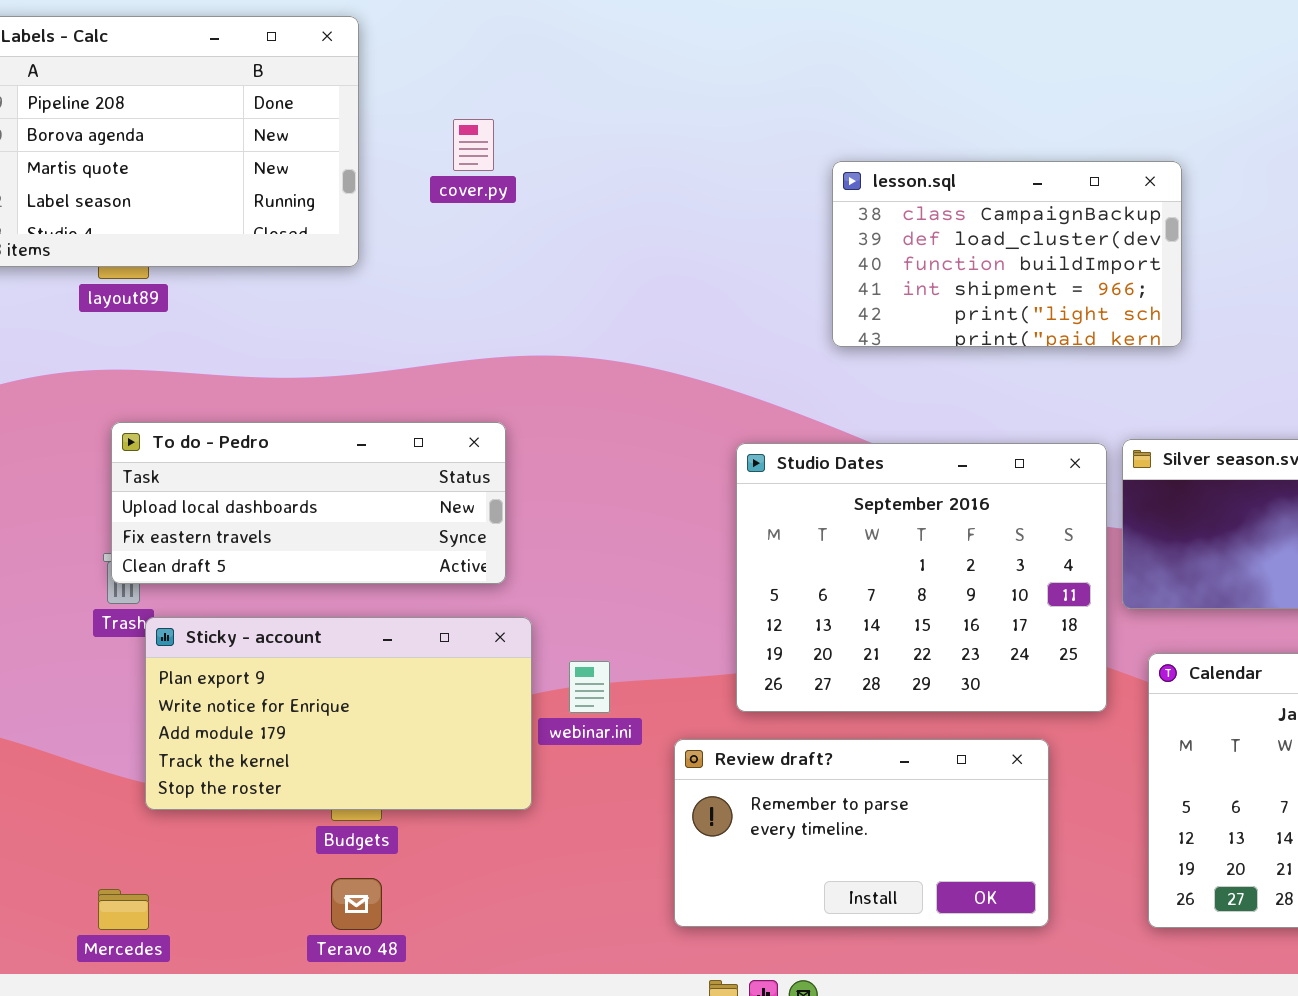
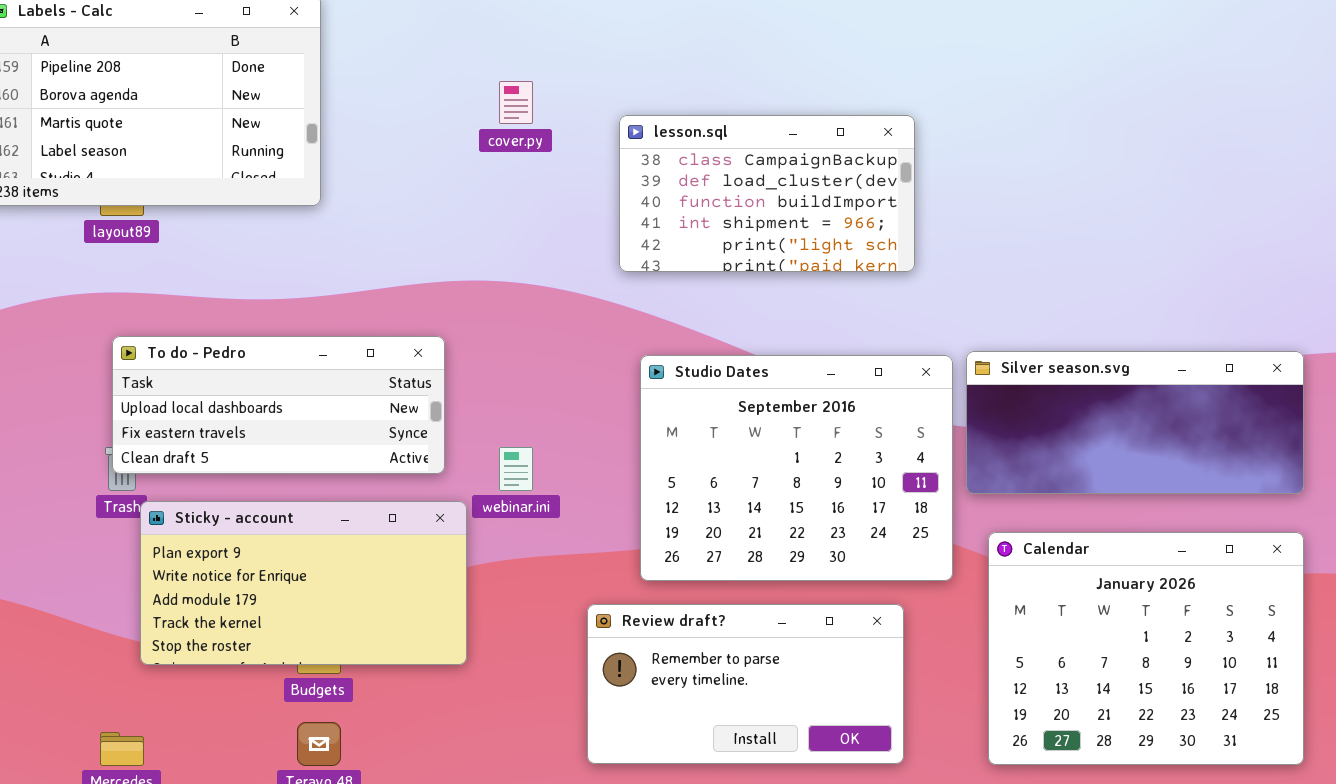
cover.py: [453,119,494,171] -> [499,81,533,124], moved
lesson.sql: [832,161,1182,347] -> [619,115,915,272], moved
webinar.ini: [569,661,610,713] -> [499,447,533,491], moved

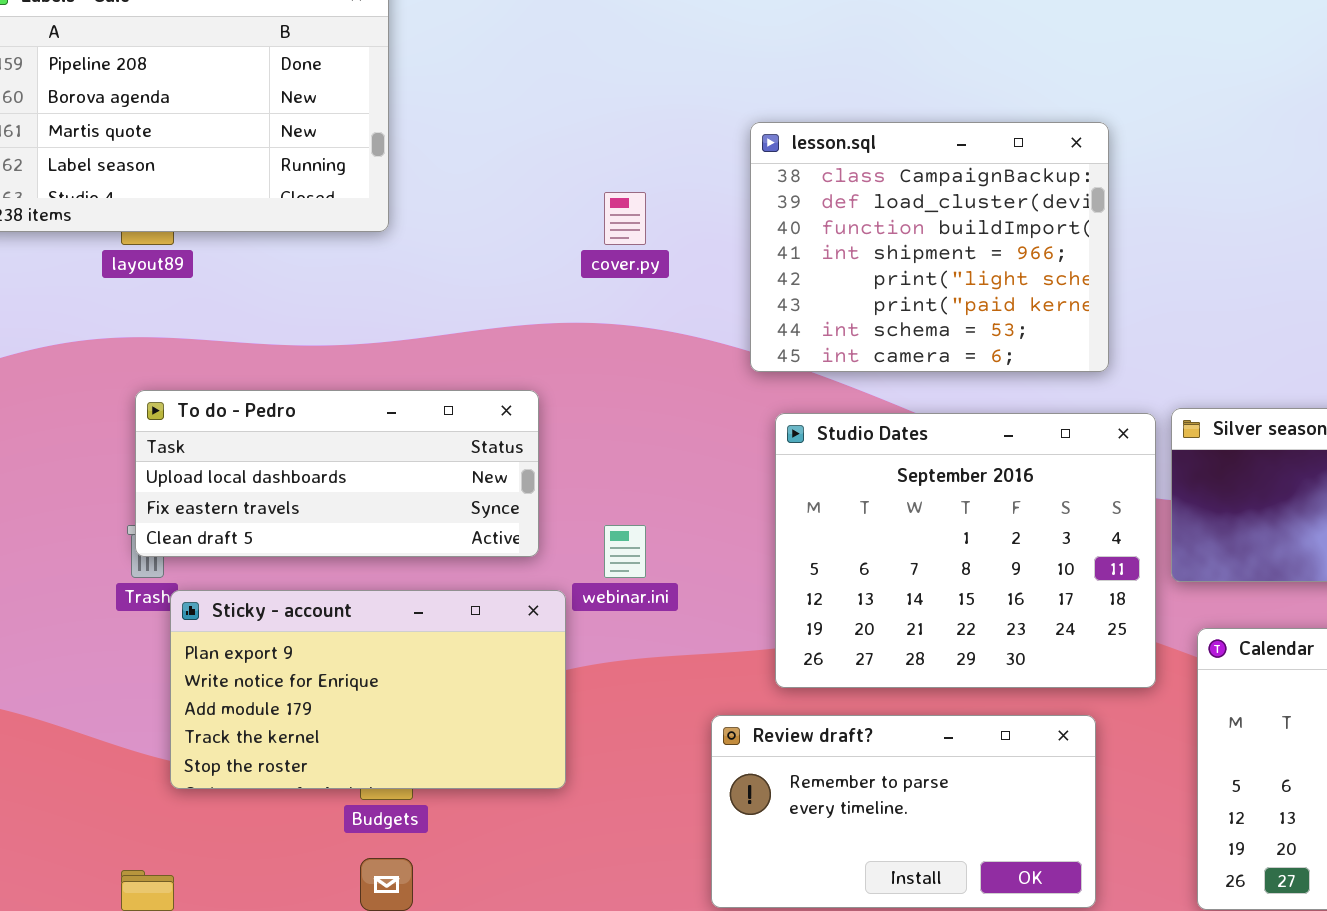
cover.py: [499,81,533,124] -> [604,192,646,245], moved
lesson.sql: [619,115,915,272] -> [750,122,1109,372], resized

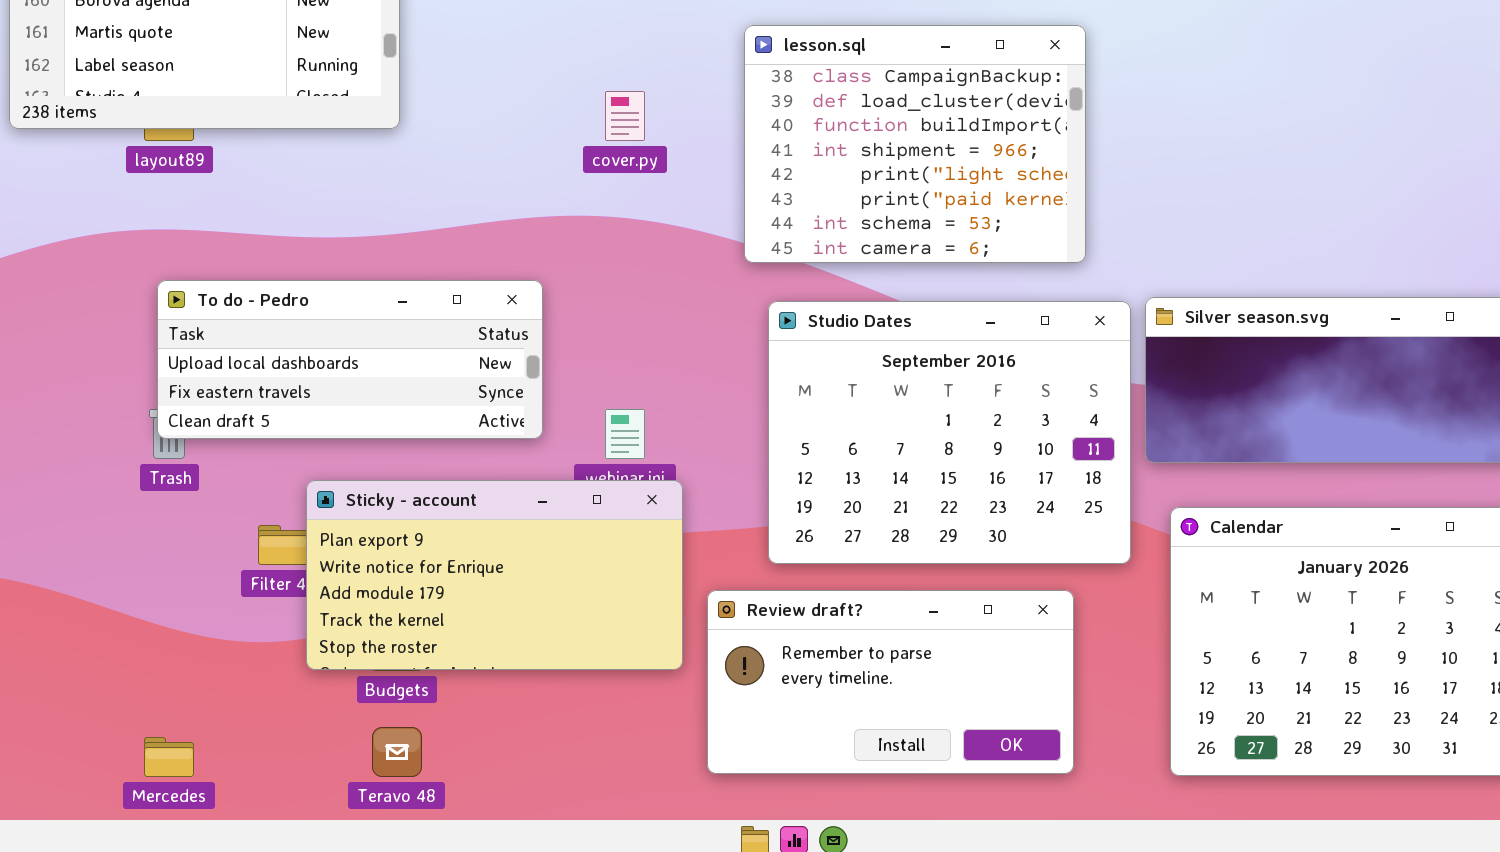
Sticky - account: [170,590,566,789] -> [306,480,683,670], moved

